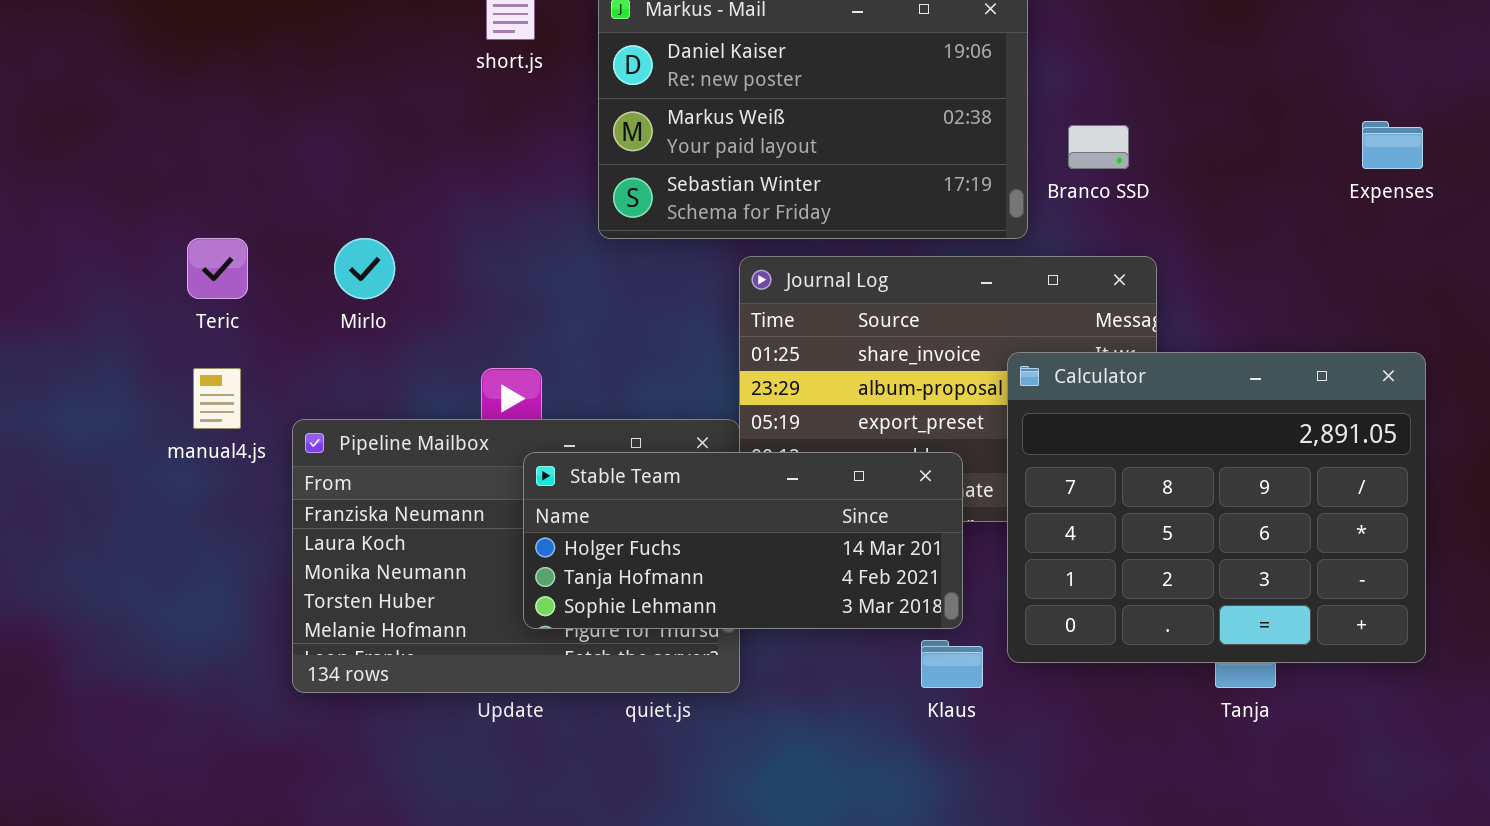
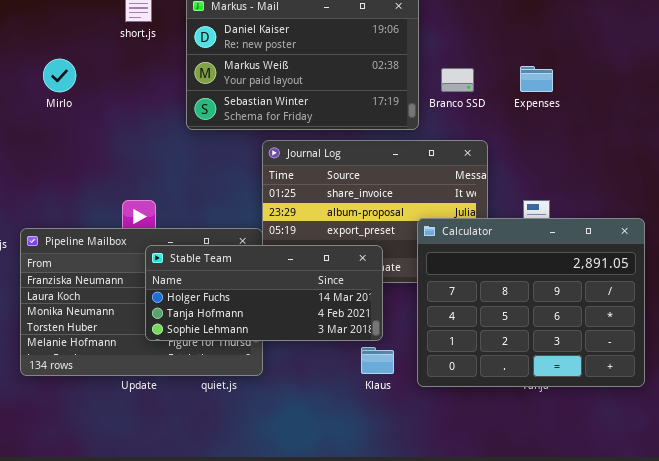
Expenses: [1362,121,1423,169] -> [520,66,553,92], moved
Mirlo: [334,238,395,299] -> [43,59,76,92], moved
Calculator: [1007,352,1426,663] -> [417,218,645,387], moved

